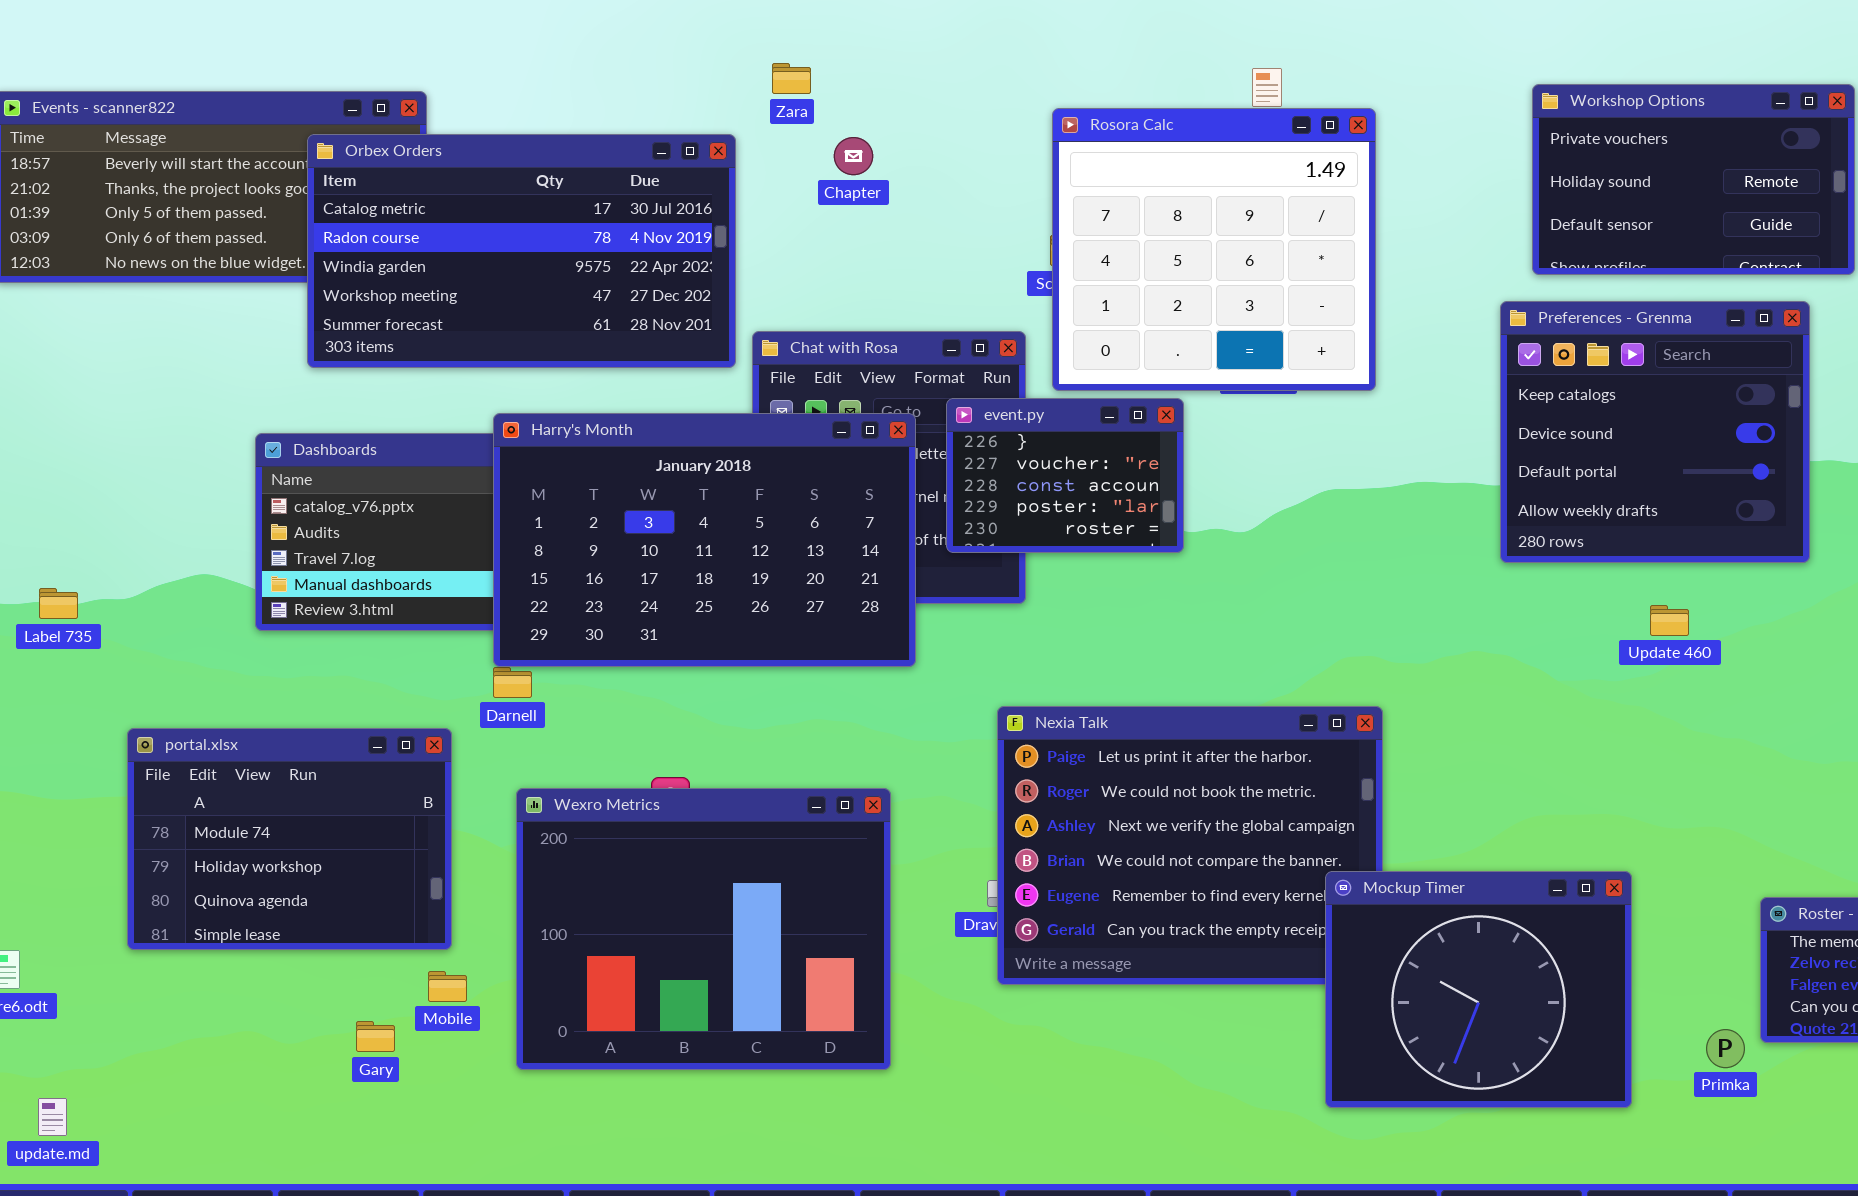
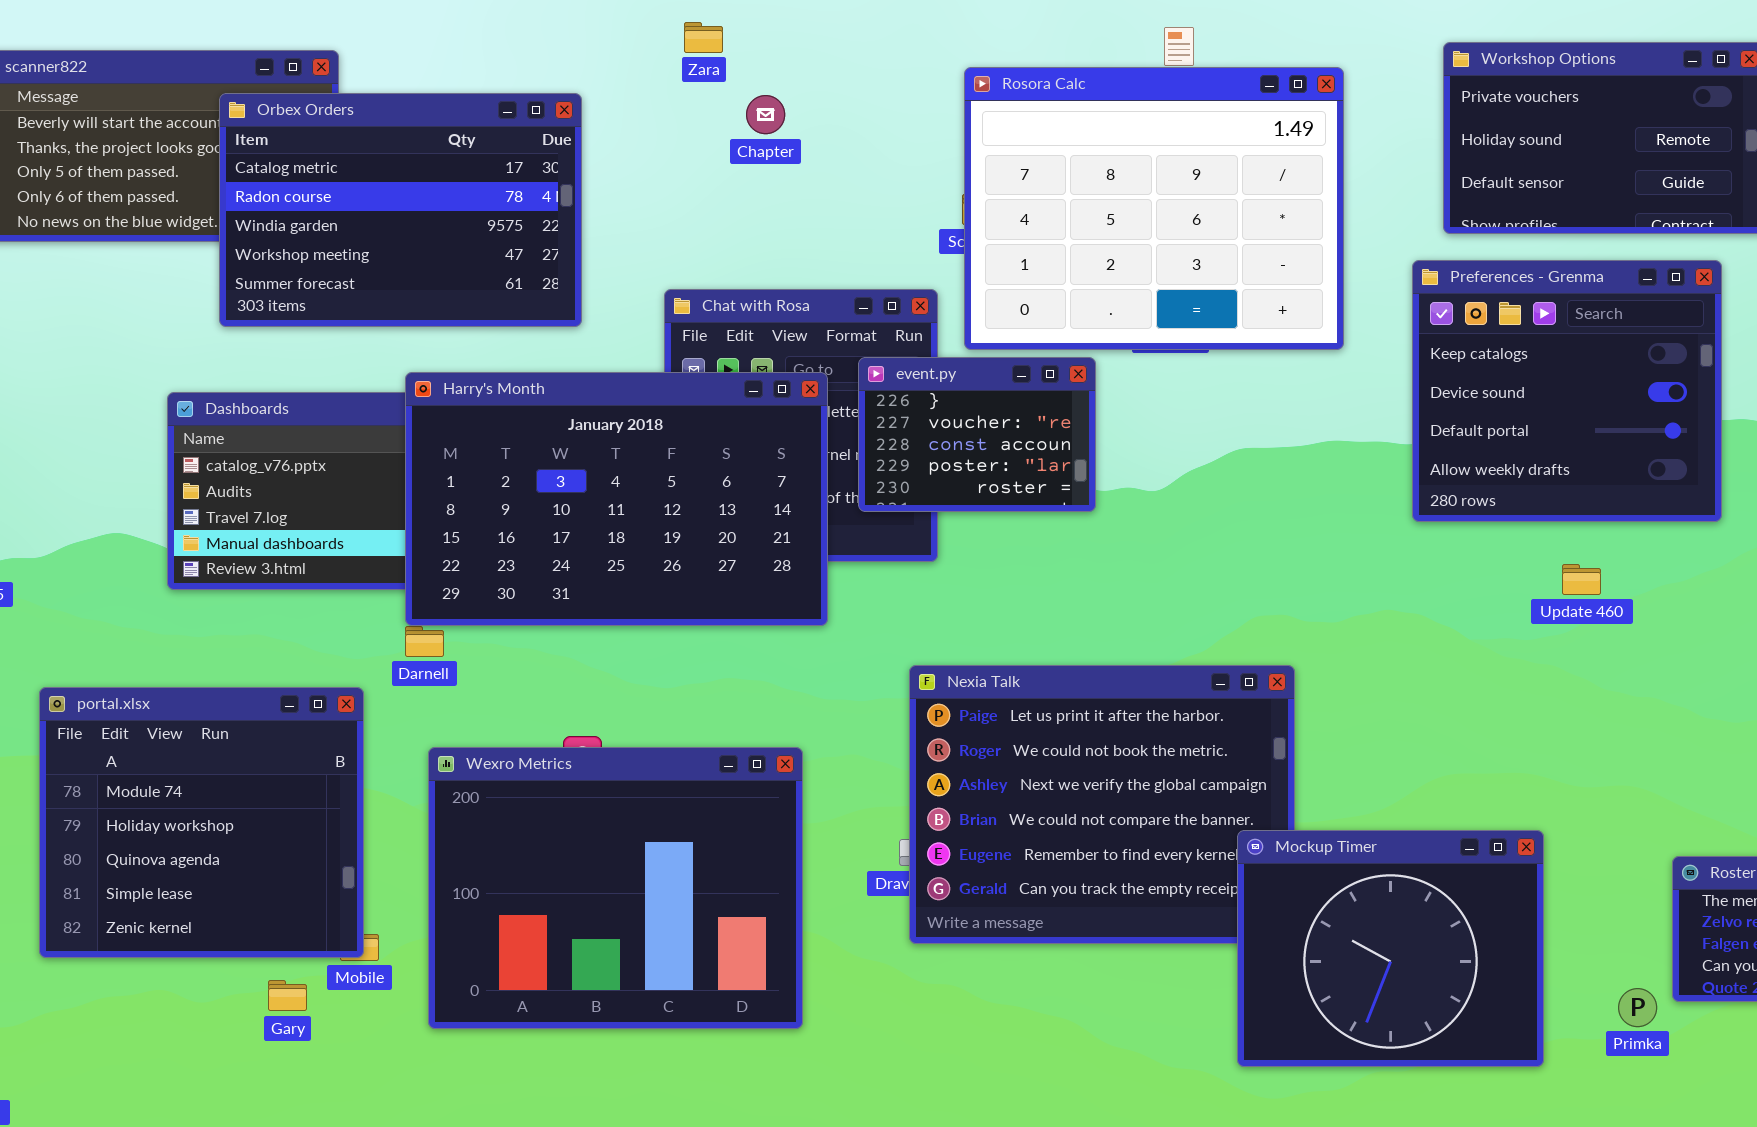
Rosora Calc: [1052,108,1376,391] -> [964,67,1344,350], resized
Orbex Orders: [307,134,736,368] -> [219,93,582,327], resized
portal.xlsx: [127,728,452,950] -> [39,687,364,958], resized

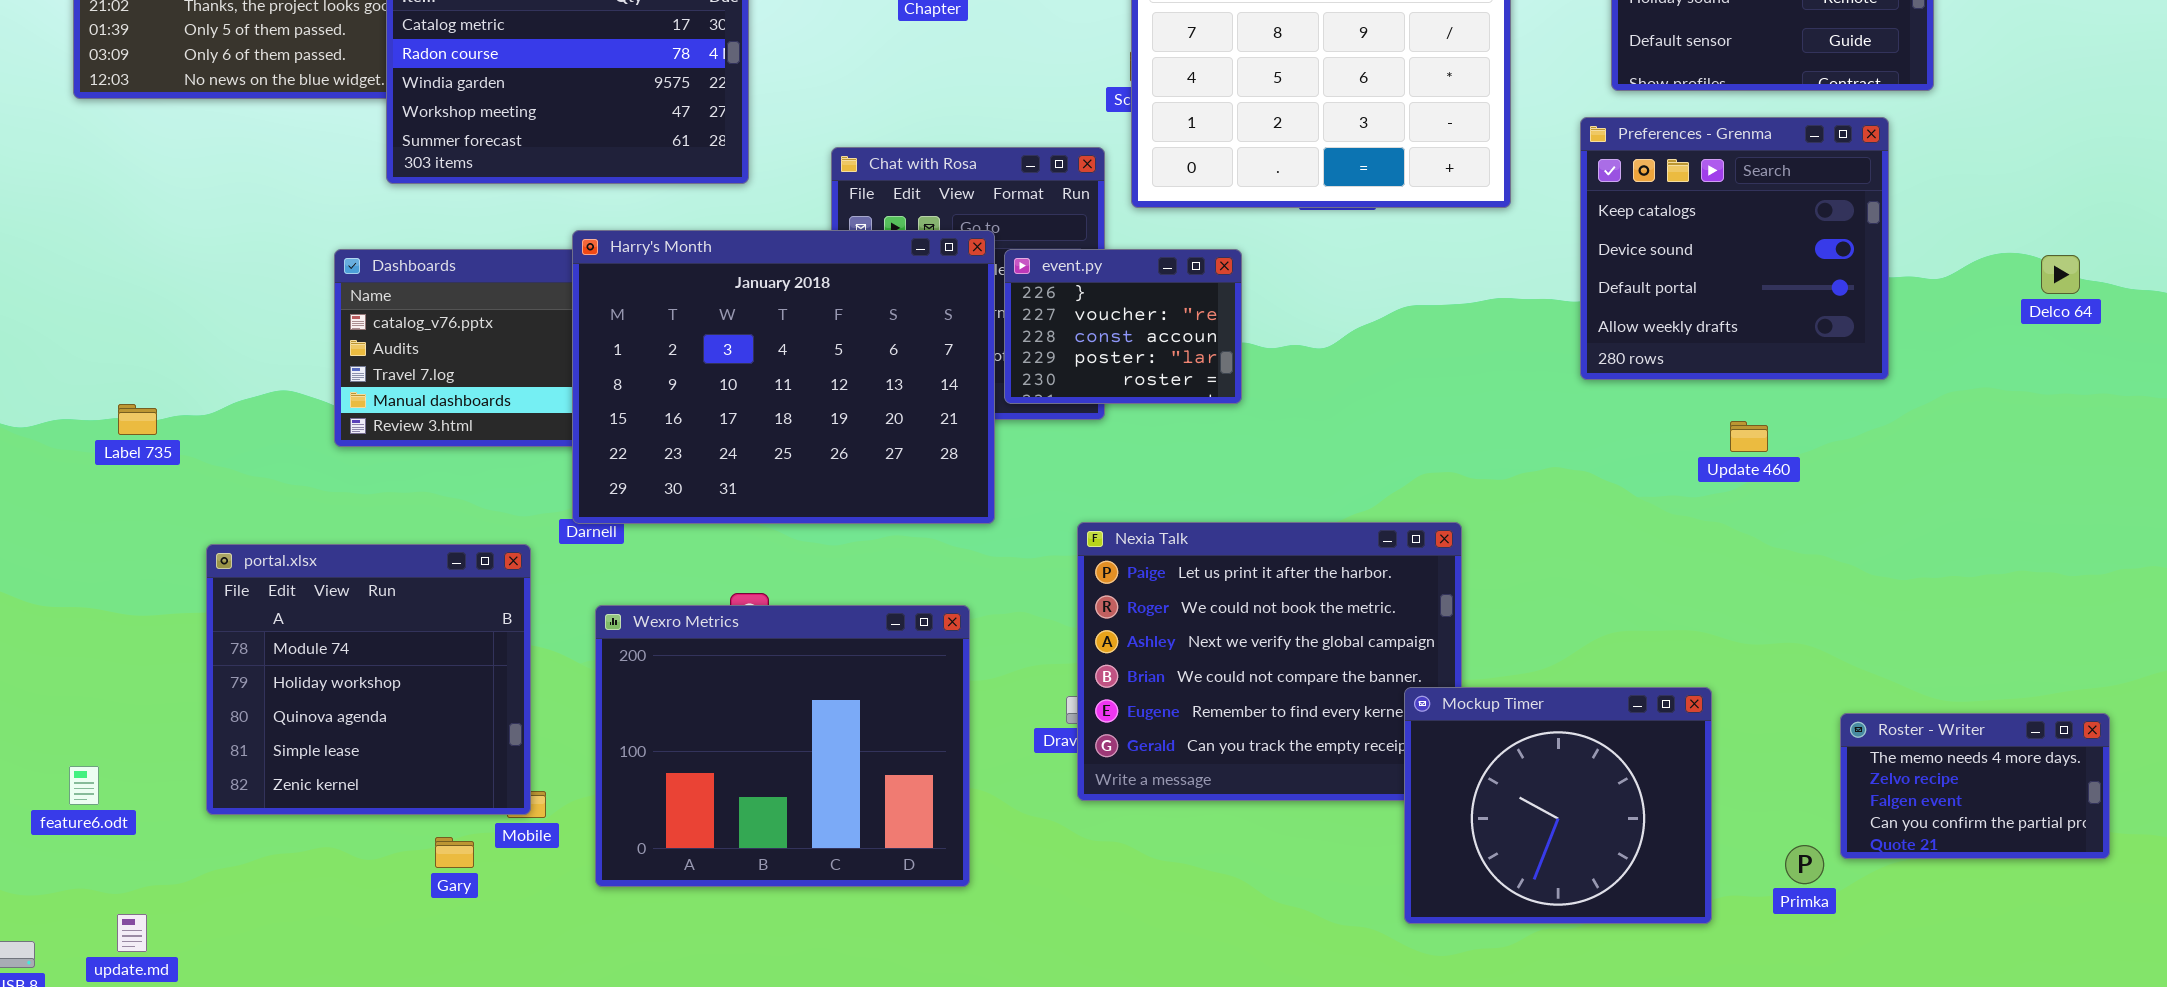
event.py: [858,357,1096,512] -> [1004,249,1242,404], moved
Harry's Month: [405,372,828,626] -> [572,230,995,524], resized

